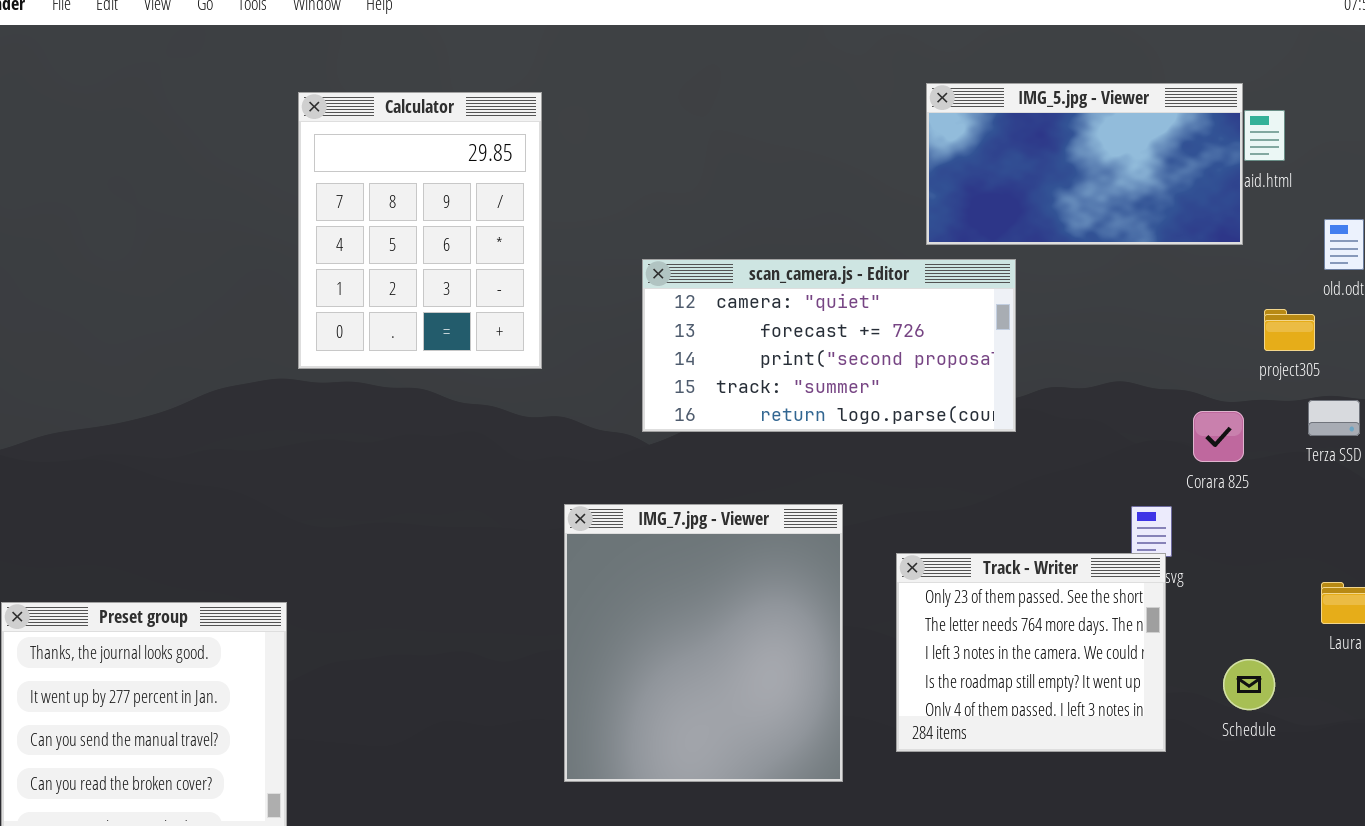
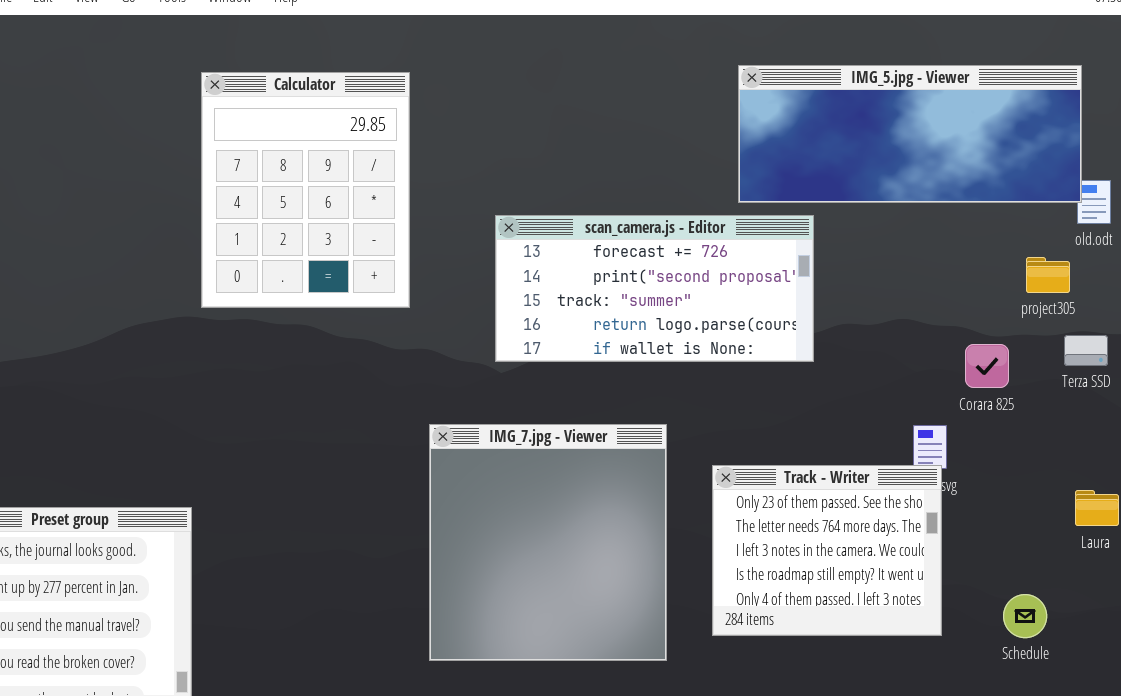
IMG_5.jpg - Viewer: [926,83,1243,245] -> [738,65,1082,203], resized
scan_camera.js - Editor: [642,259,1016,432] -> [495,215,814,362], scrolled down 1 row
Schedule: [1223,659,1275,710] -> [1003,594,1047,638], moved

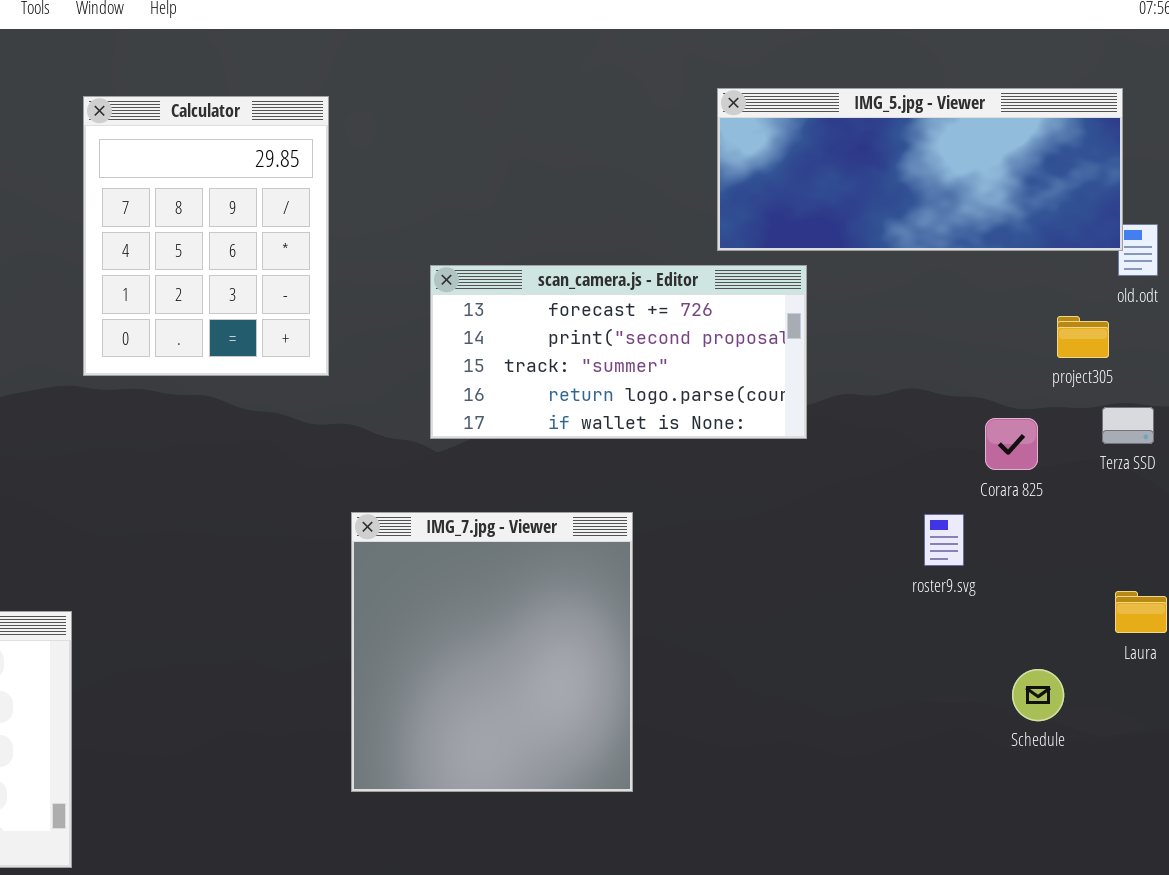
Track - Writer: [712,465,942,636] -> none, closed
Schedule: [1003,594,1047,638] -> [1012,669,1064,721], moved

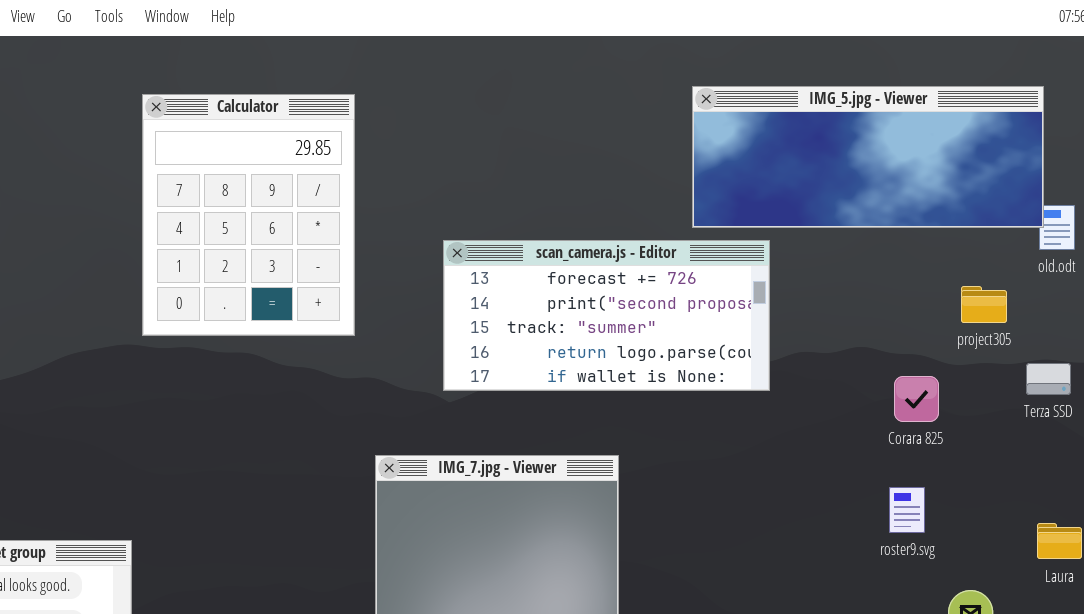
project305: [1057,316,1109,358] -> [961,286,1007,323], moved
Corara 825: [985,418,1038,470] -> [894,376,939,422], moved
roster9.svg: [924,514,964,566] -> [889,487,925,533], moved

